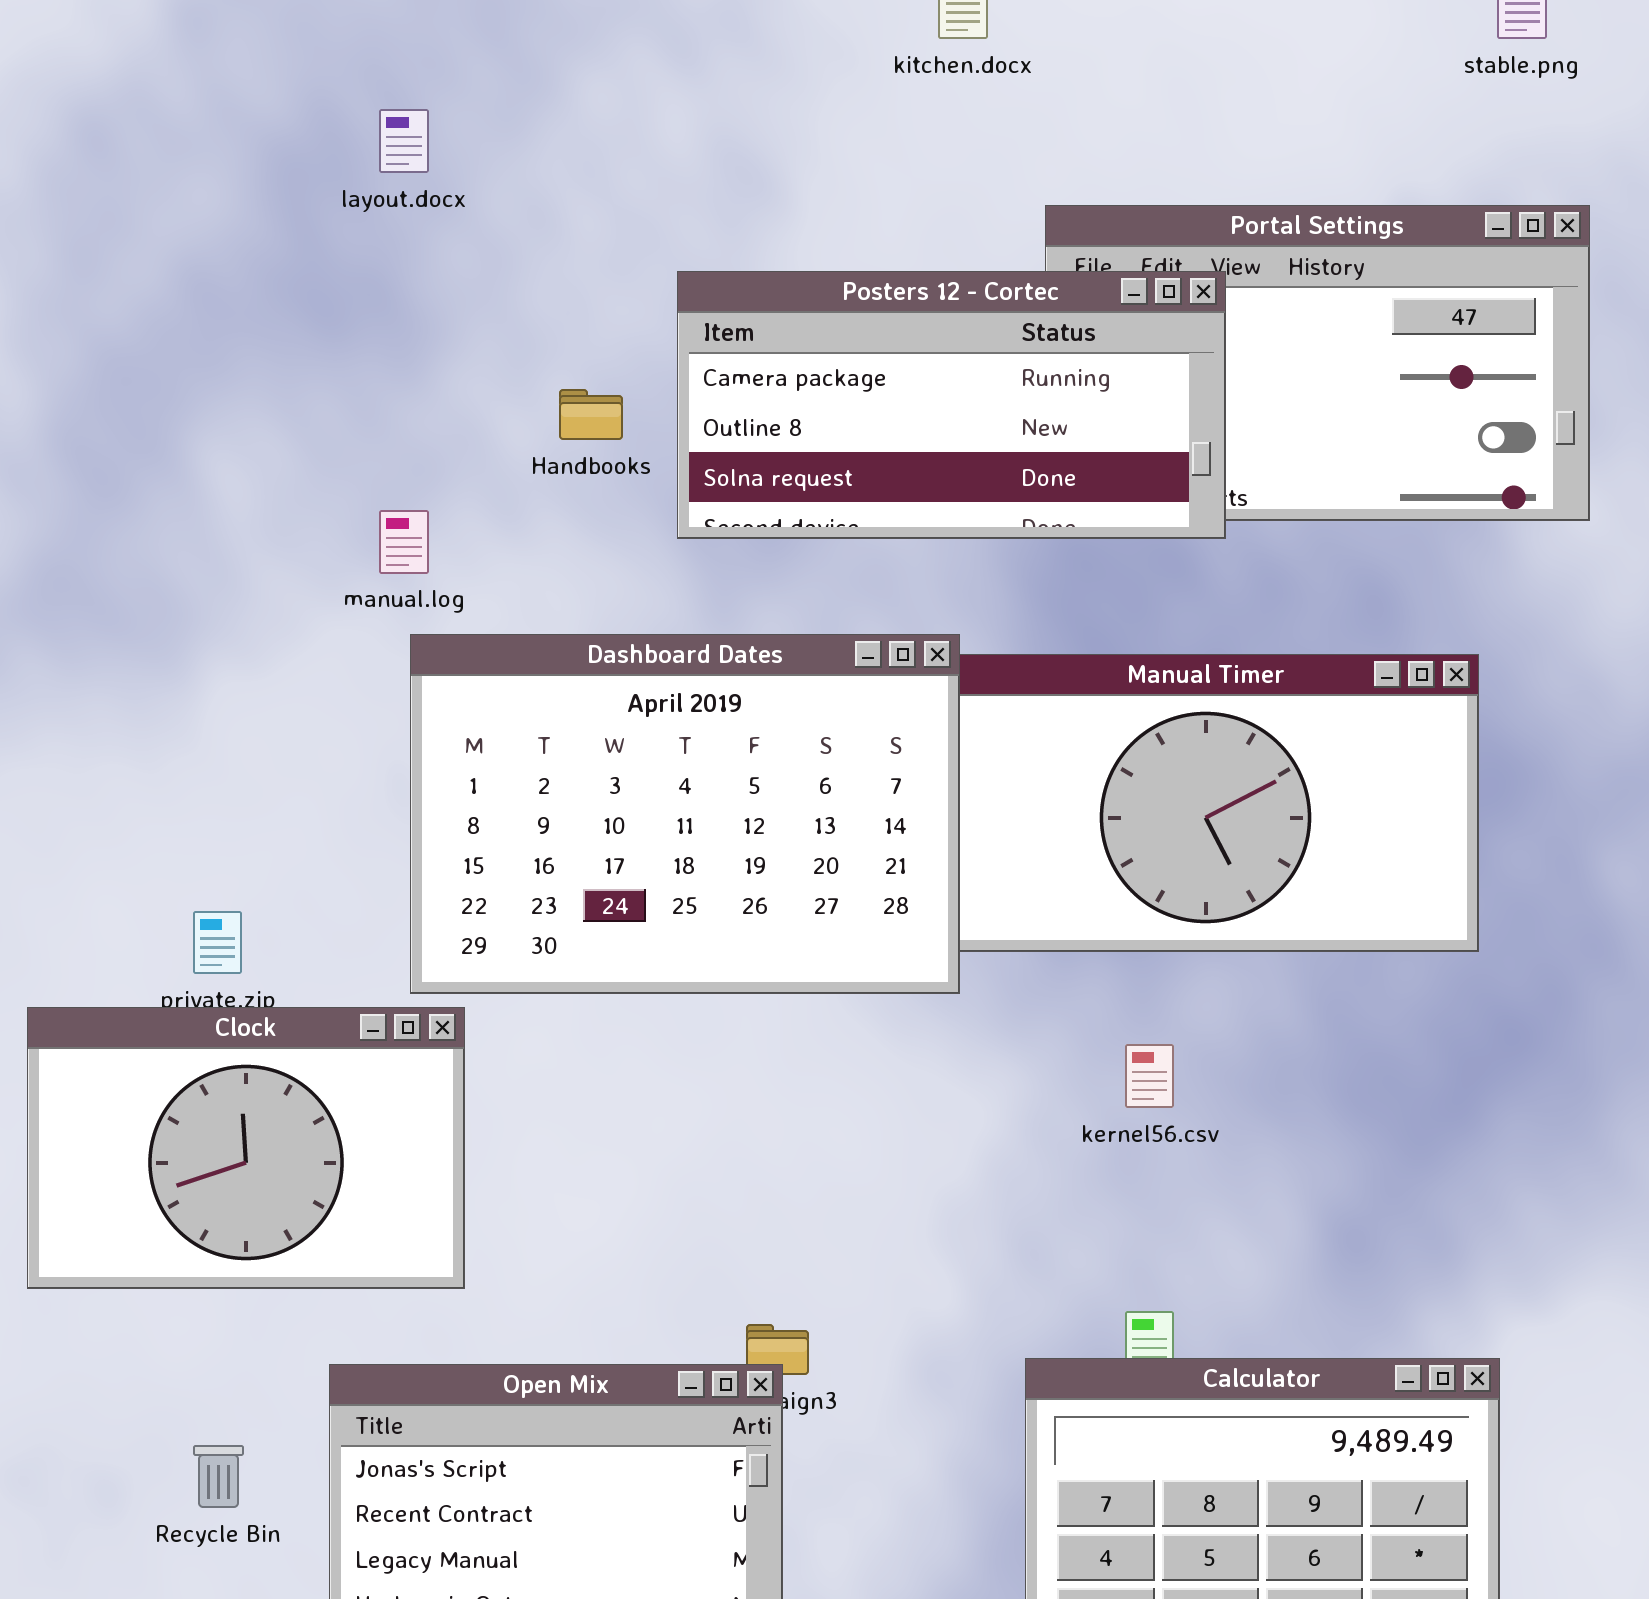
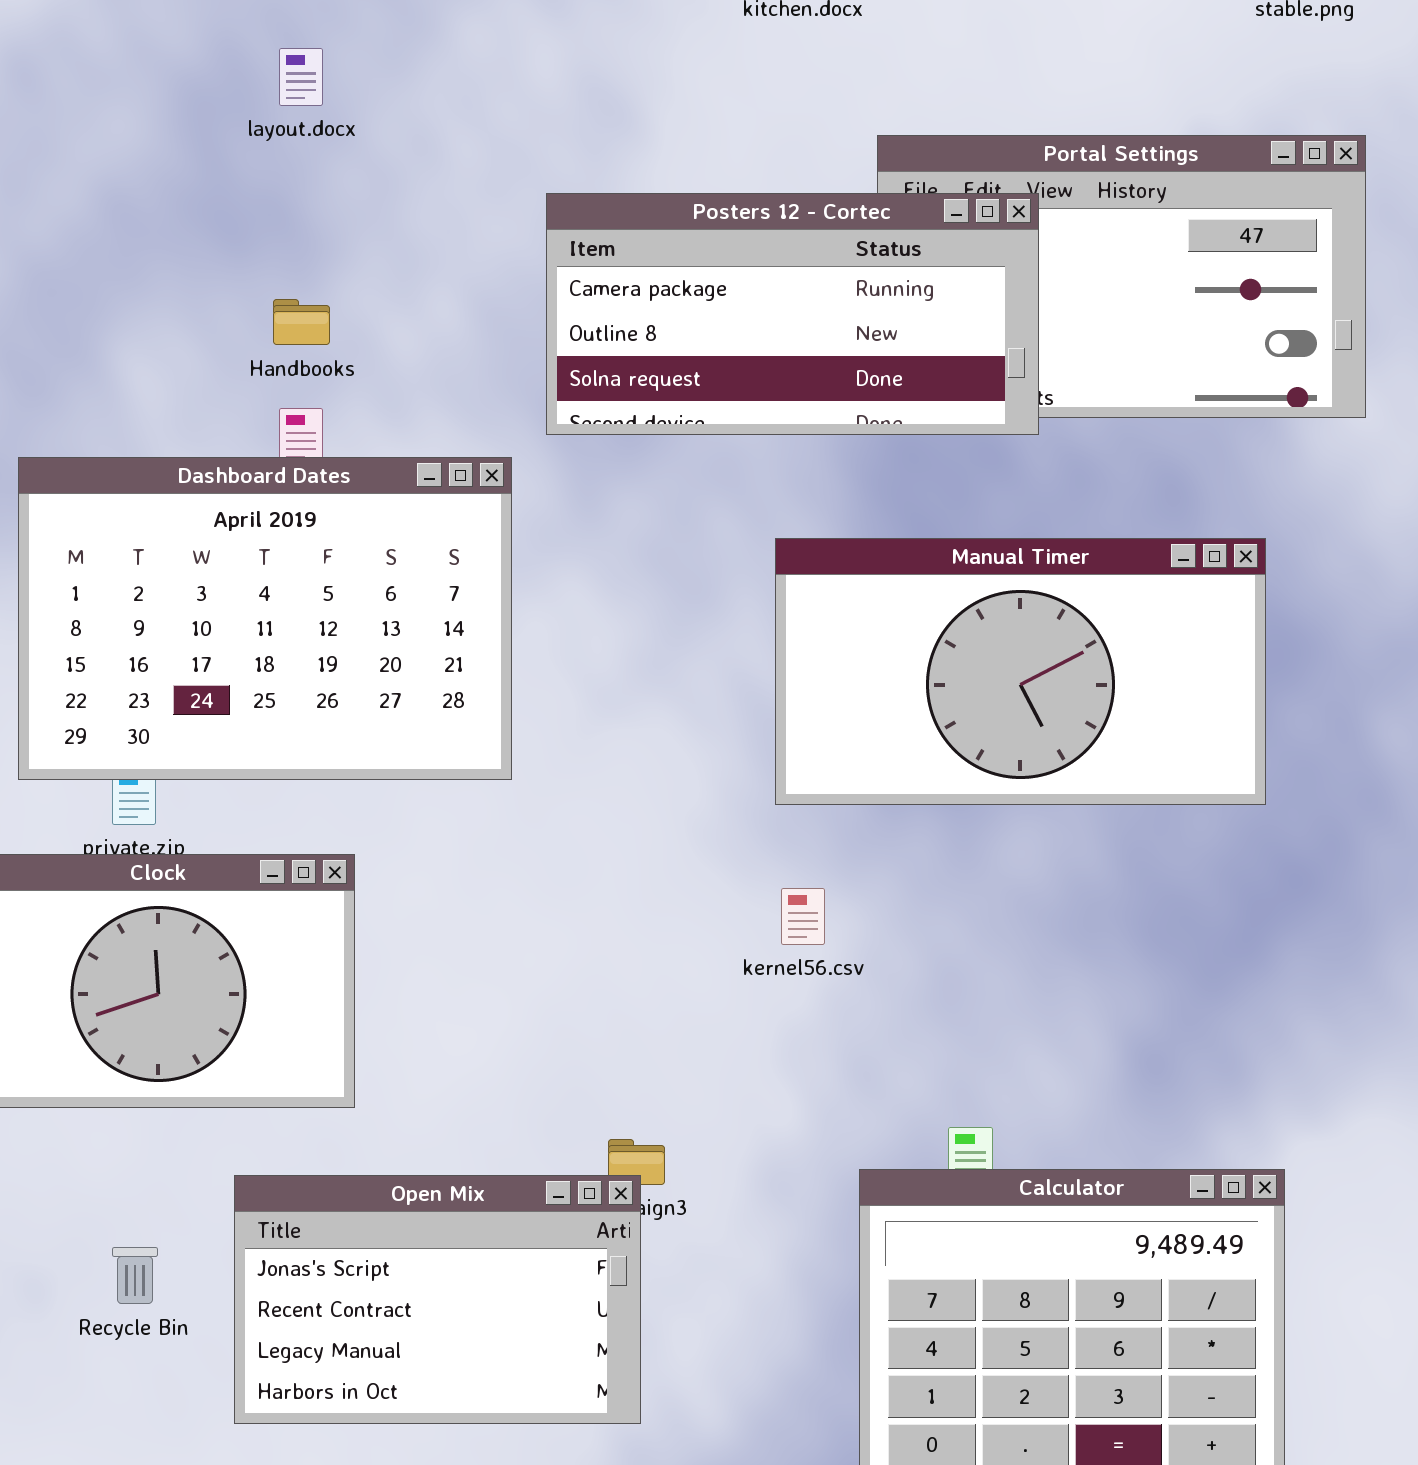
Handbooks: [559,389,623,440] -> [273,299,330,345], moved
Dashboard Dates: [410,634,960,994] -> [18,457,512,780], moved
kernel56.csv: [1125,1044,1174,1108] -> [781,888,825,945], moved

